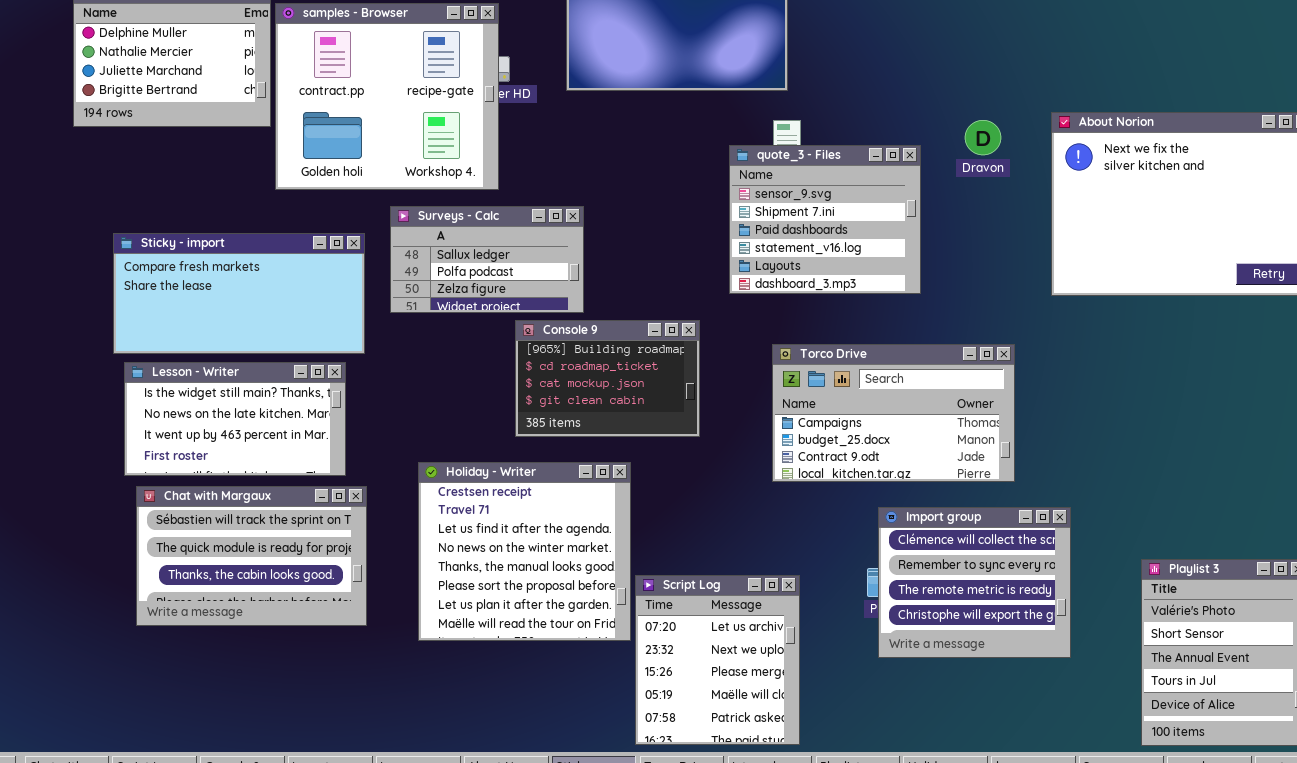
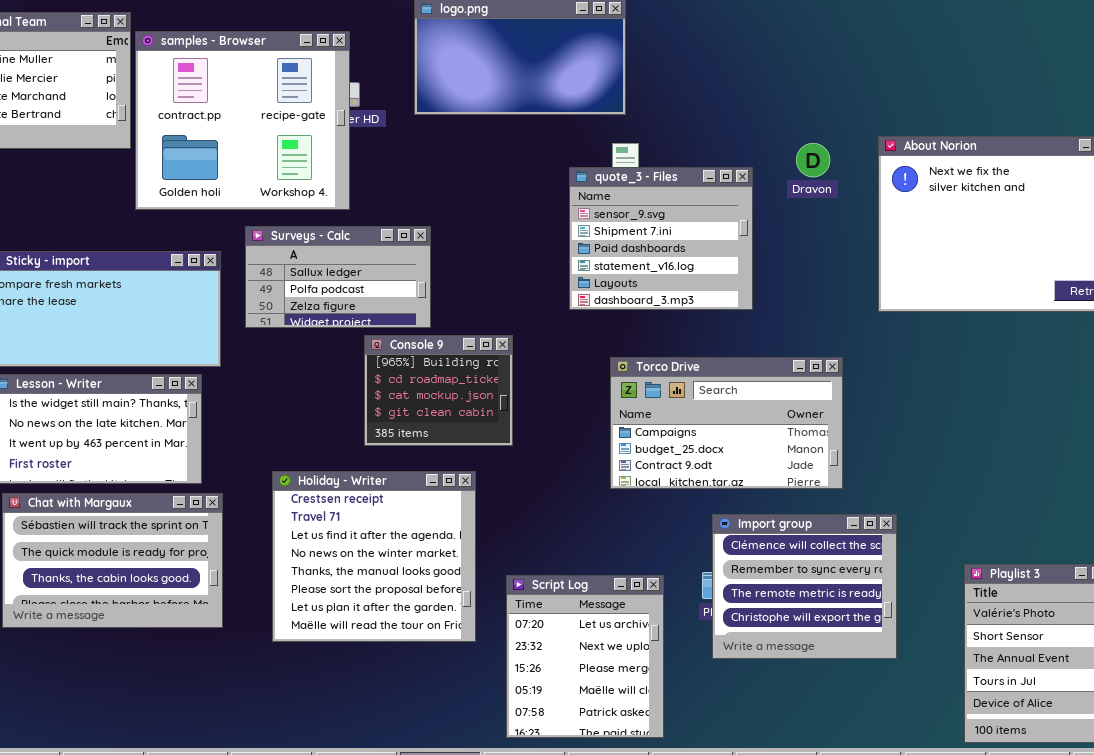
Console 9: [515,320,700,437] -> [364,335,513,446], resized
Script Log: [635,575,800,745] -> [506,575,664,738], moved

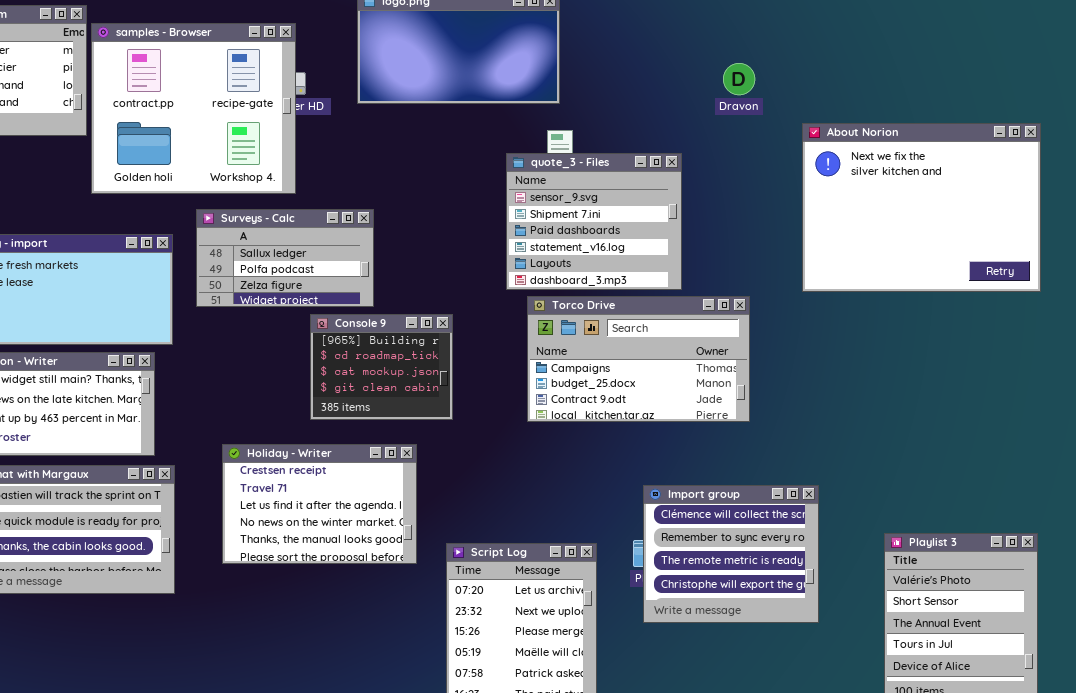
Dravon: [796,143,830,177] -> [723,63,755,95], moved
Torco Drive: [610,357,843,489] -> [527,296,750,422], moved
Holiday - Writer: [272,471,476,642] -> [222,444,417,564], resized

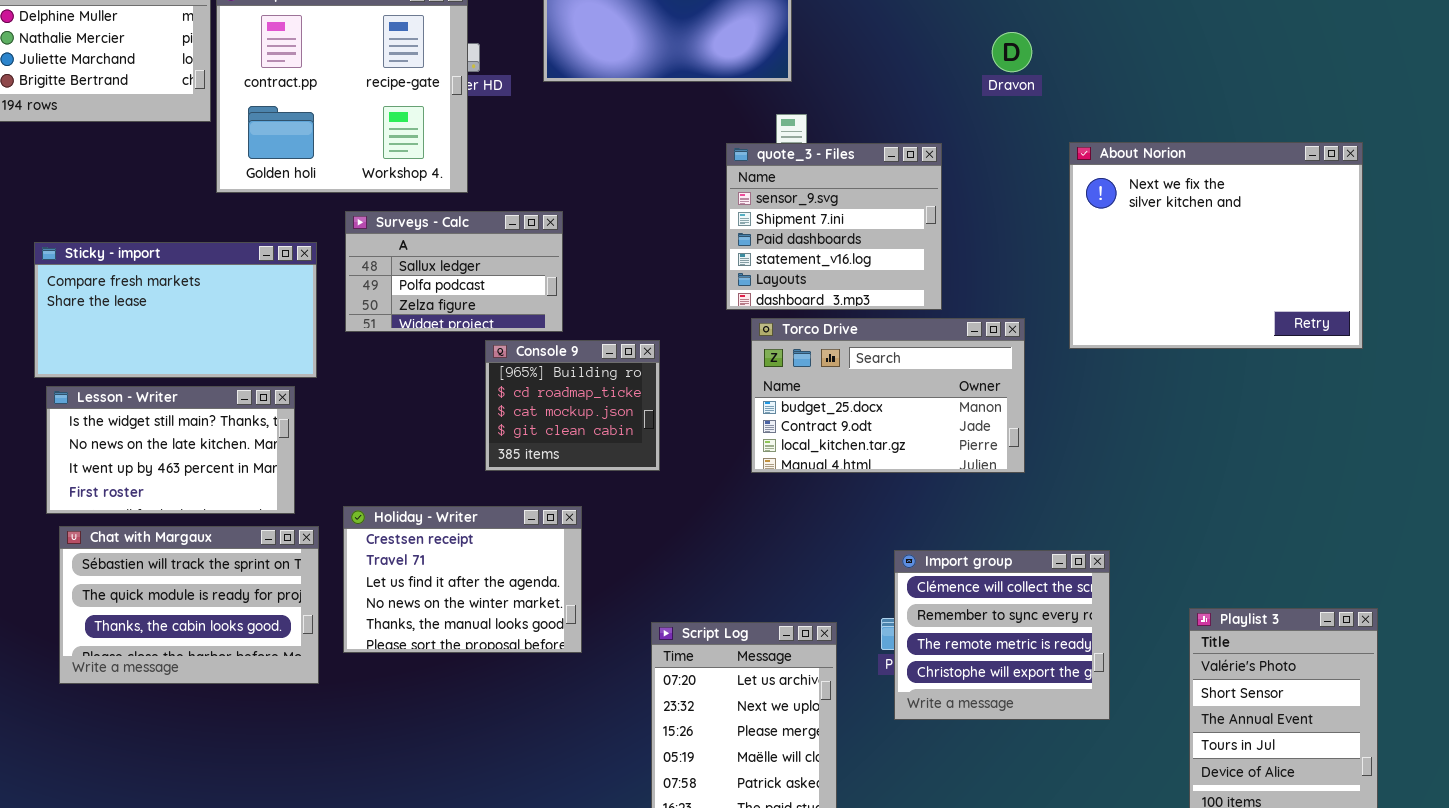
About Norion: [802,123,1041,292] -> [1069,142,1363,349], moved
Torco Drive: [527,296,750,422] -> [751,318,1025,473], scrolled down 1 row
Holiday - Writer: [222,444,417,564] -> [343,506,582,653], moved

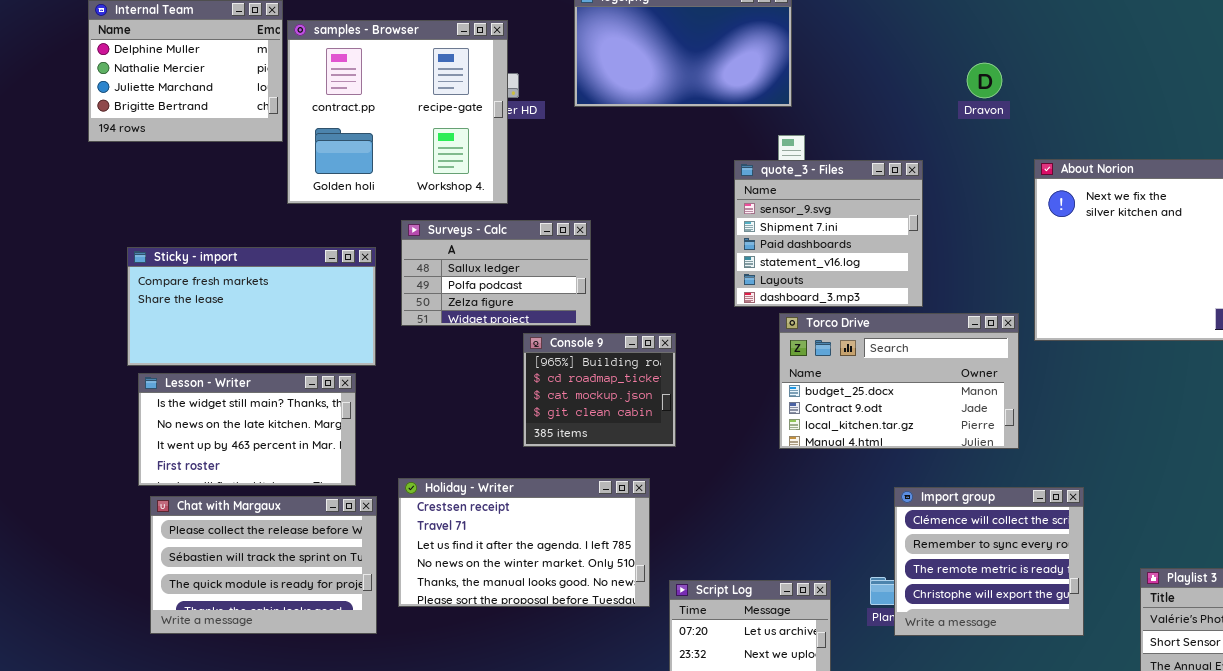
Torco Drive: [751,318,1025,473] -> [779,313,1019,449], moved
Holiday - Writer: [343,506,582,653] -> [398,478,650,607], resized
Chat with Margaux: [59,526,319,684] -> [150,496,377,634], scrolled up 1 row
Import group: [894,550,1110,720] -> [894,487,1084,636], moved

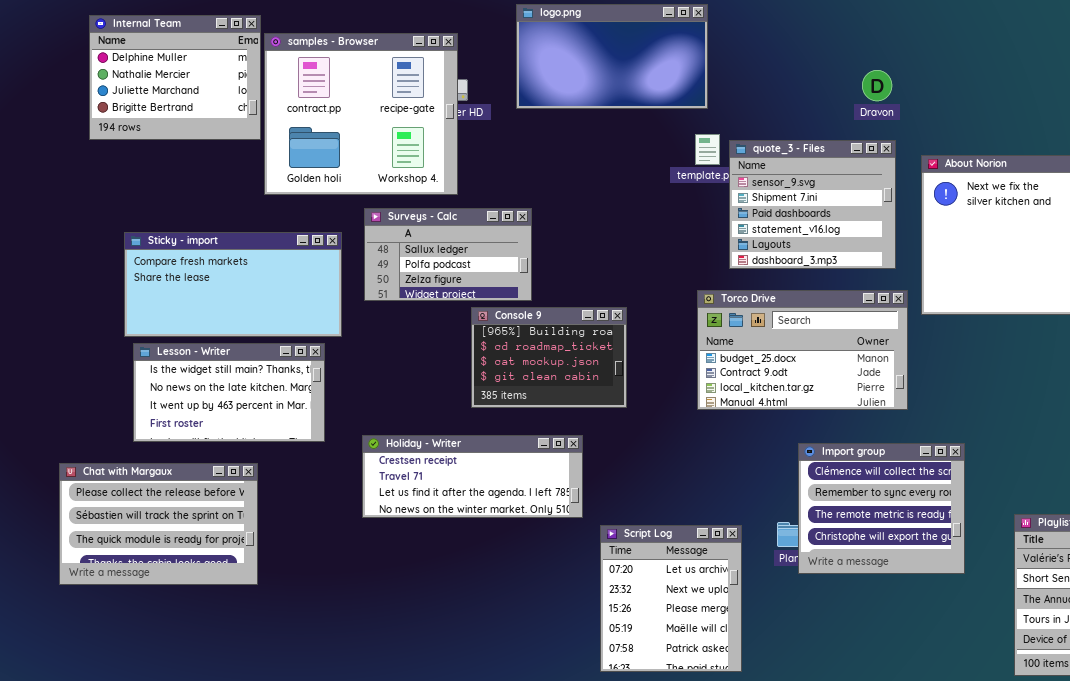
quote_3 - Files: [734,160,923,307] -> [729,140,896,269], moved
Console 9: [523,333,676,447] -> [471,307,627,408], resized
Holiday - Writer: [398,478,650,607] -> [362,435,583,518], resized
Chat with Margaux: [150,496,377,634] -> [59,463,258,585], moved

